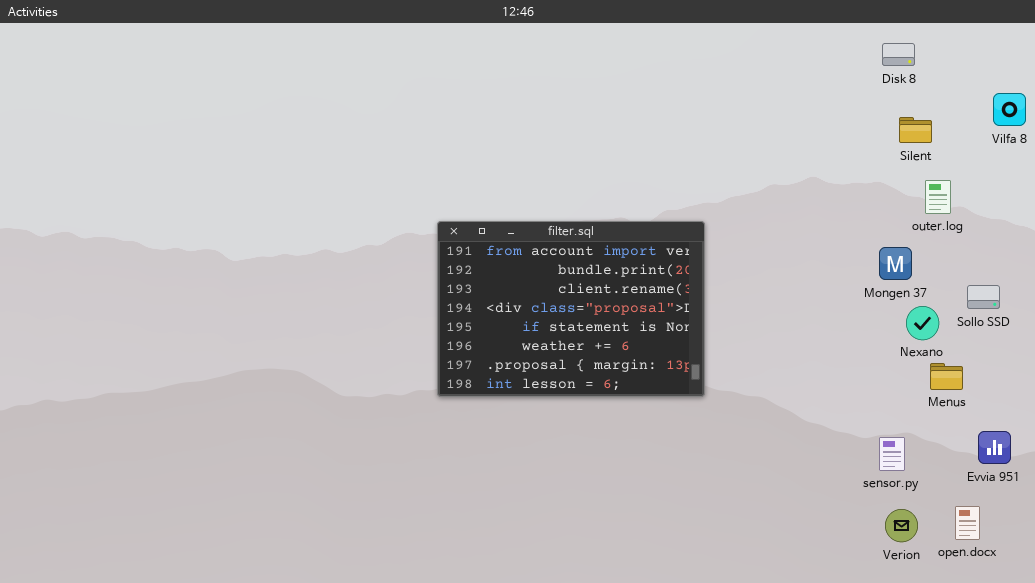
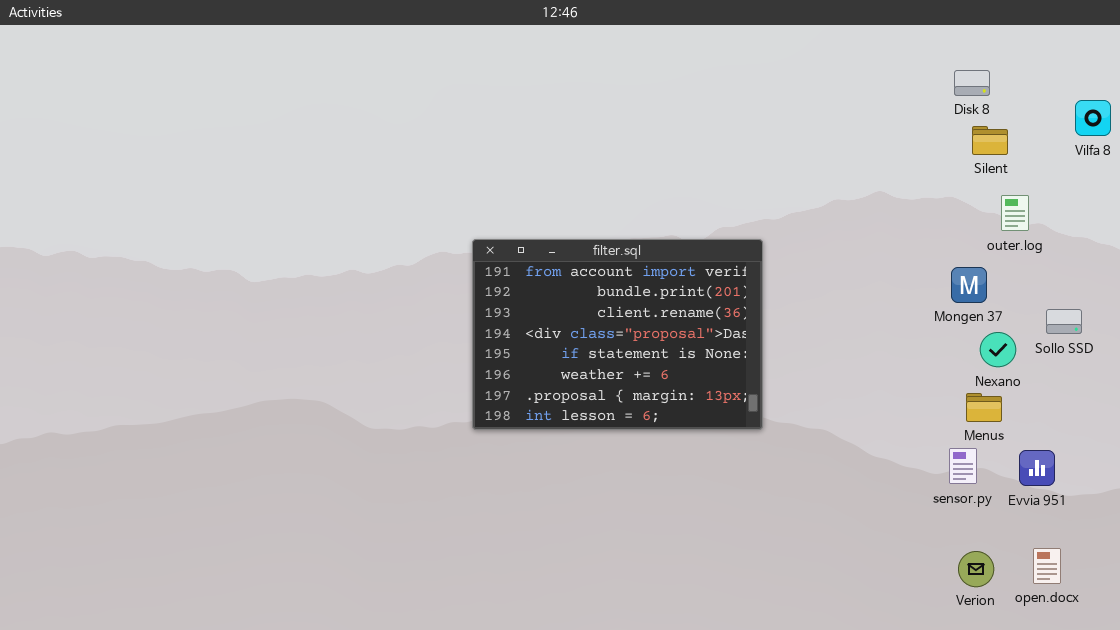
Disk 8: [882,43,915,66] -> [954,70,990,96], moved
Menus: [930,363,963,390] -> [966,393,1002,422], moved
Evvia 951: [978,431,1011,464] -> [1019,450,1055,486], moved
sensor.py: [879,437,905,471] -> [949,448,977,484], moved

